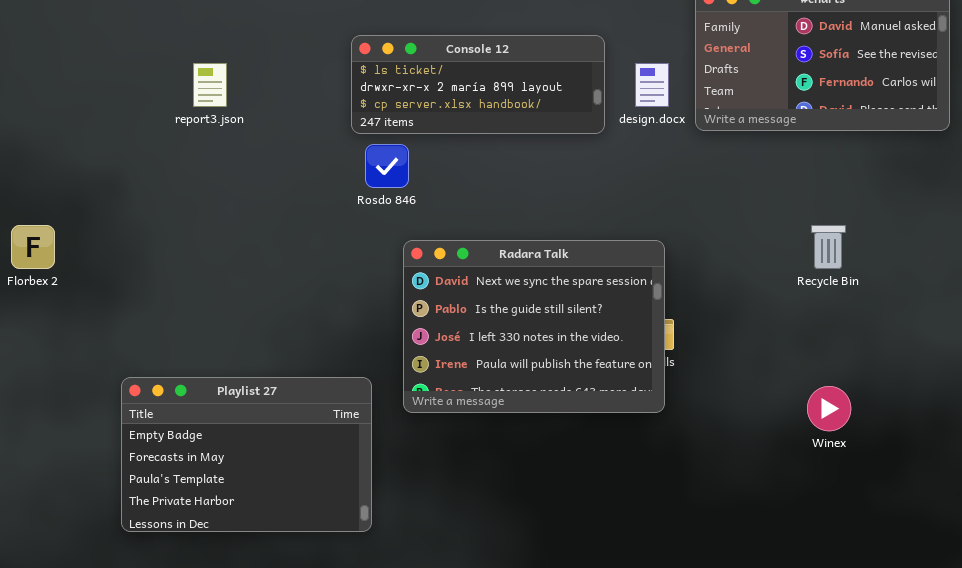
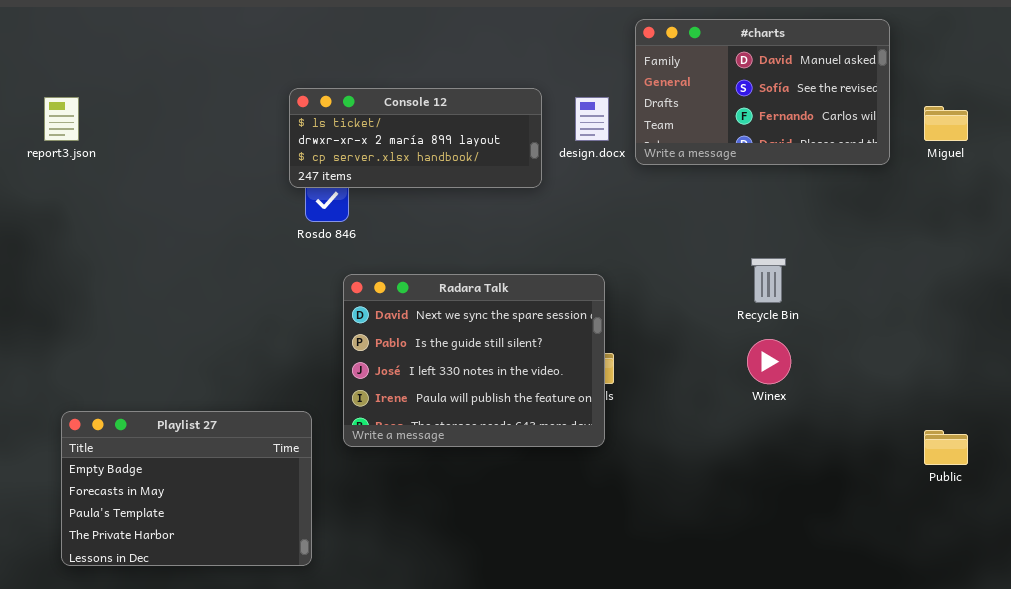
Console 12: [351,35,605,134] -> [289,88,542,188], moved
report3.json: [193,63,227,107] -> [44,97,79,141], moved
Winex: [807,386,851,431] -> [747,339,791,384], moved

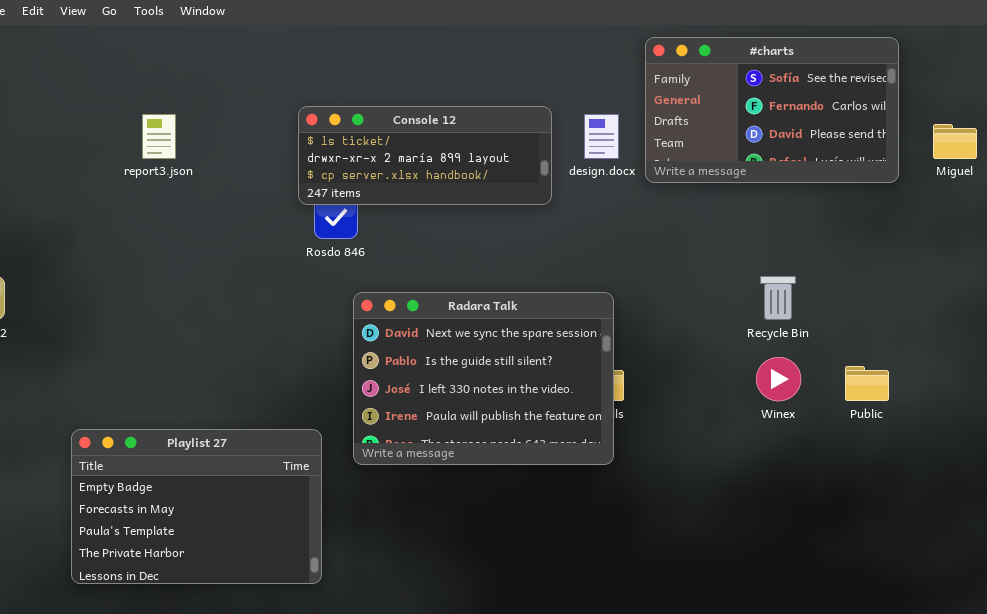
#charts: [635,19,890,165] -> [645,37,899,183], scrolled down 1 row
report3.json: [44,97,79,141] -> [142,114,176,159], moved
Public: [924,430,968,465] -> [845,366,889,401], moved

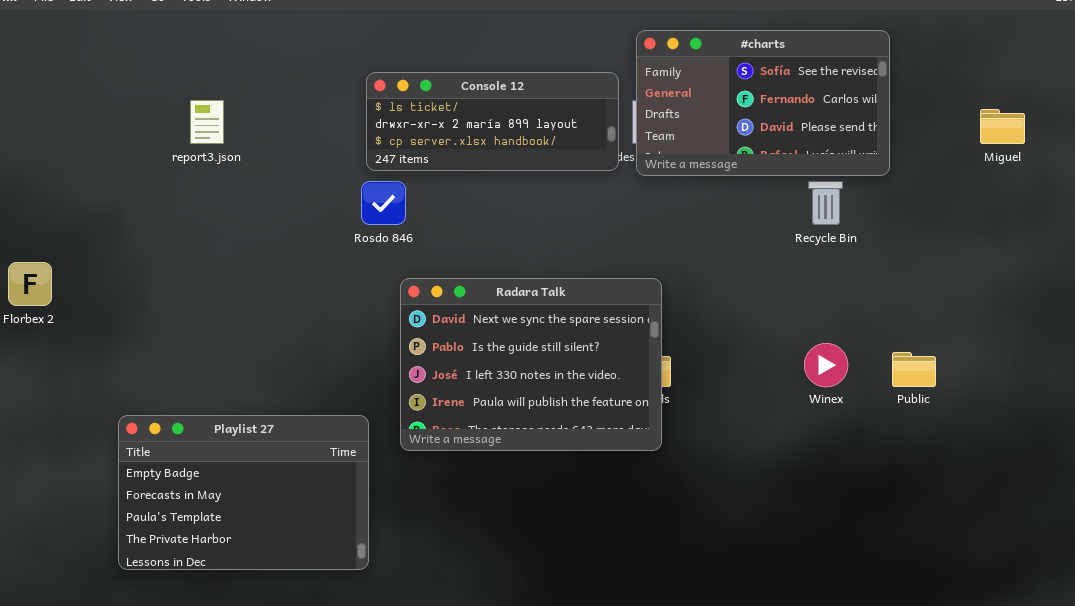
#charts: [645,37,899,183] -> [636,30,890,176], moved
Console 12: [298,106,552,205] -> [366,72,619,171], moved
Recycle Bin: [760,276,796,320] -> [808,181,843,225], moved

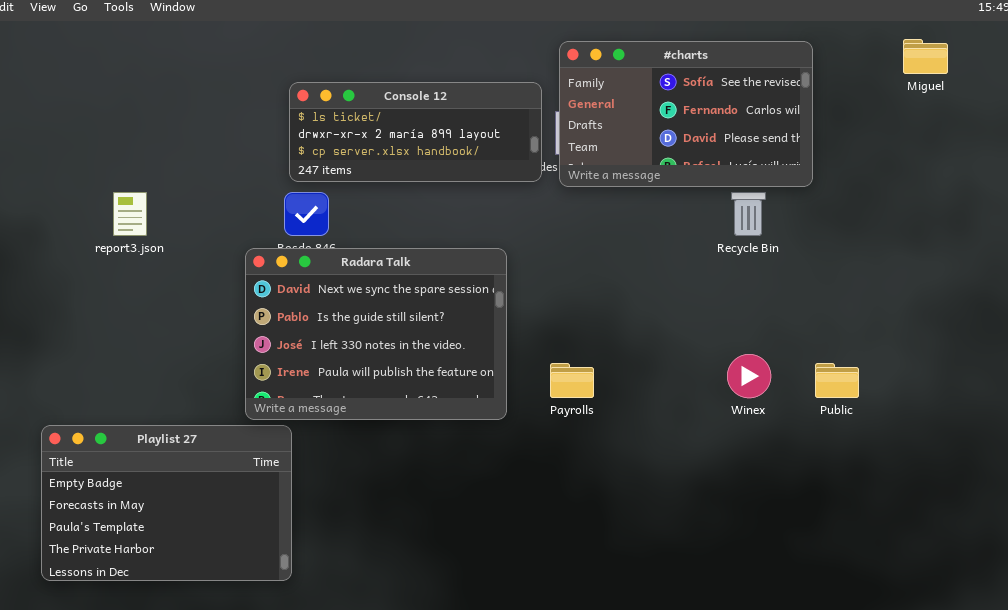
report3.json: [190,100,224,144] -> [113,192,147,236], moved
Miguel: [980,109,1025,144] -> [903,39,948,74], moved
Radara Talk: [400,278,662,451] -> [245,248,507,420], moved

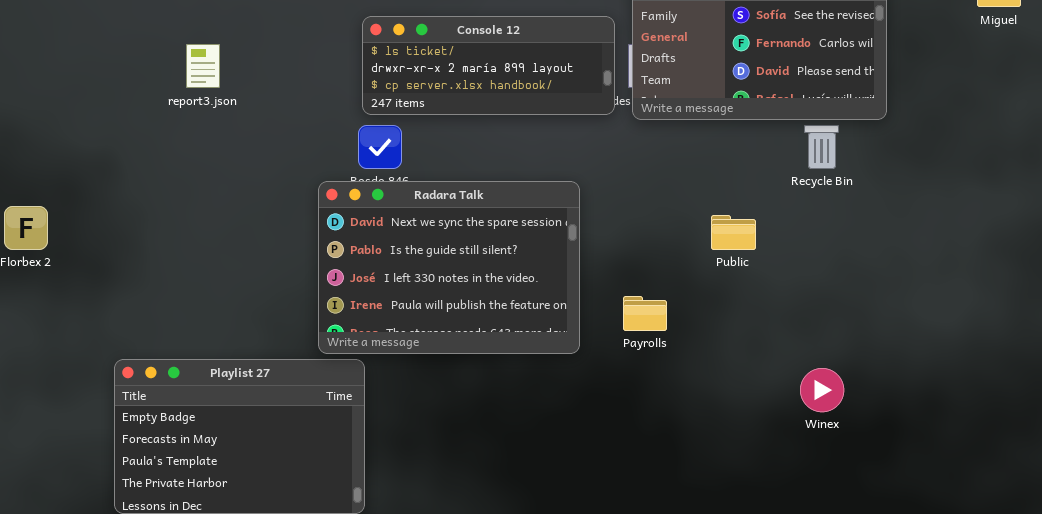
report3.json: [113,192,147,236] -> [186,44,220,88], moved
Winex: [727,354,771,398] -> [800,368,844,412], moved
Public: [815,363,859,398] -> [711,215,756,250], moved

